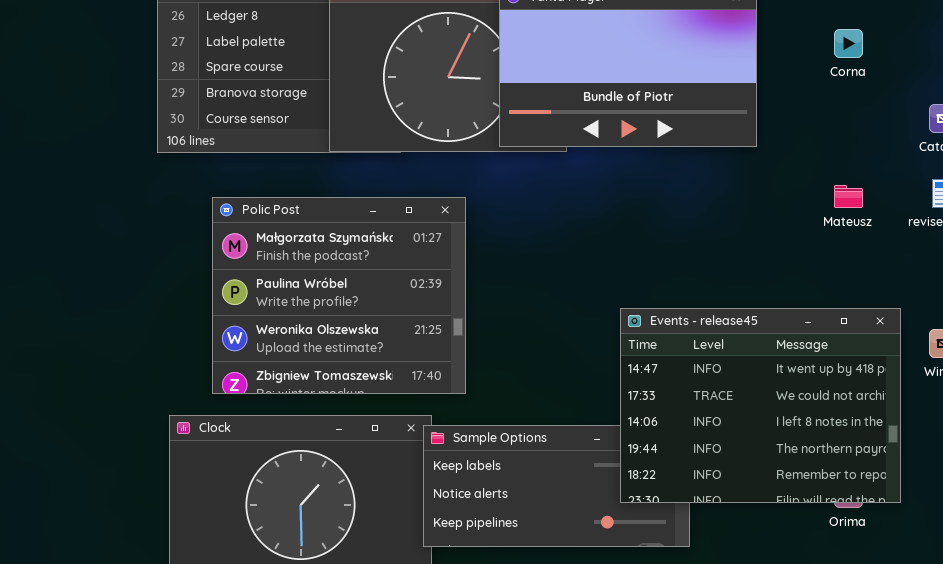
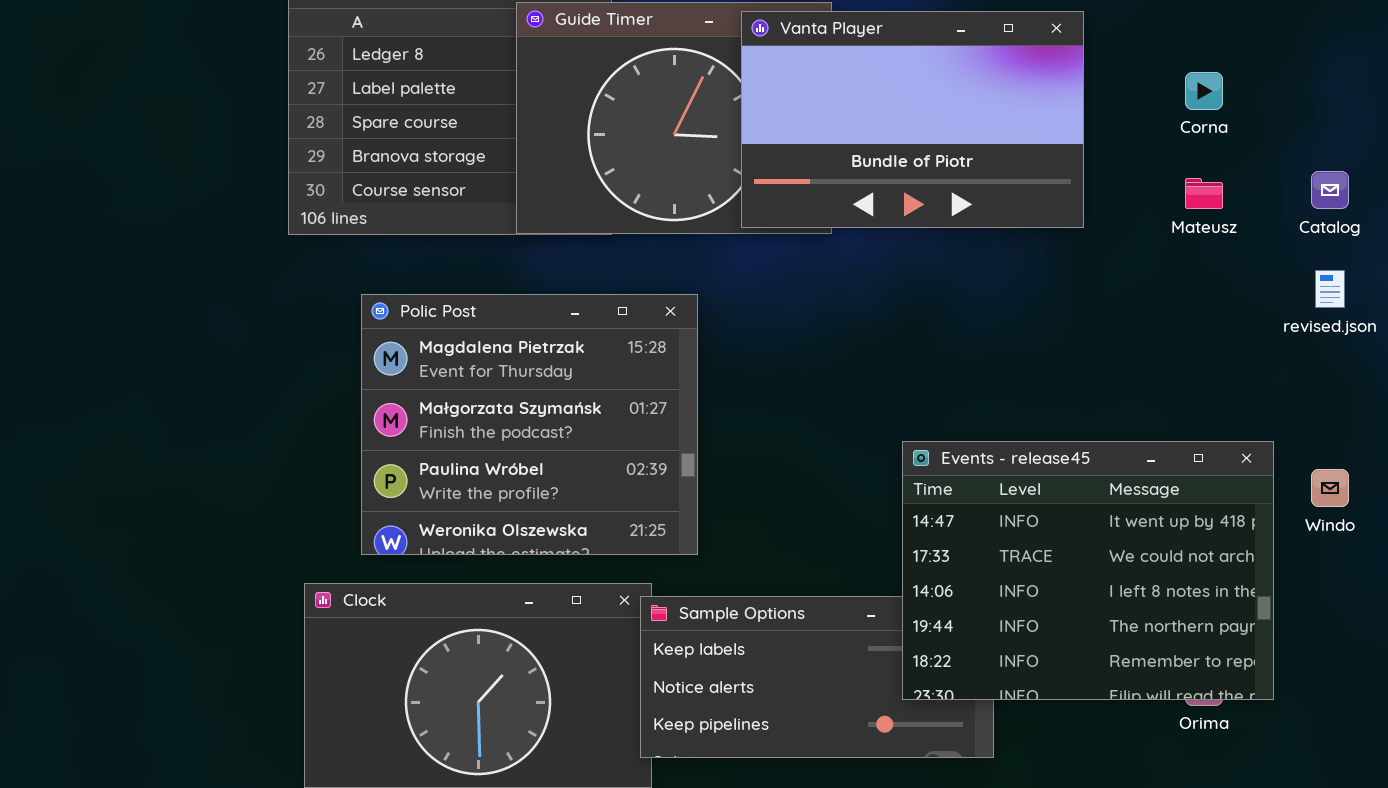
Mateusz: [834,185,863,208] -> [1185,178,1223,209], moved
Polic Post: [212,197,466,394] -> [361,294,698,555], scrolled up 1 row

